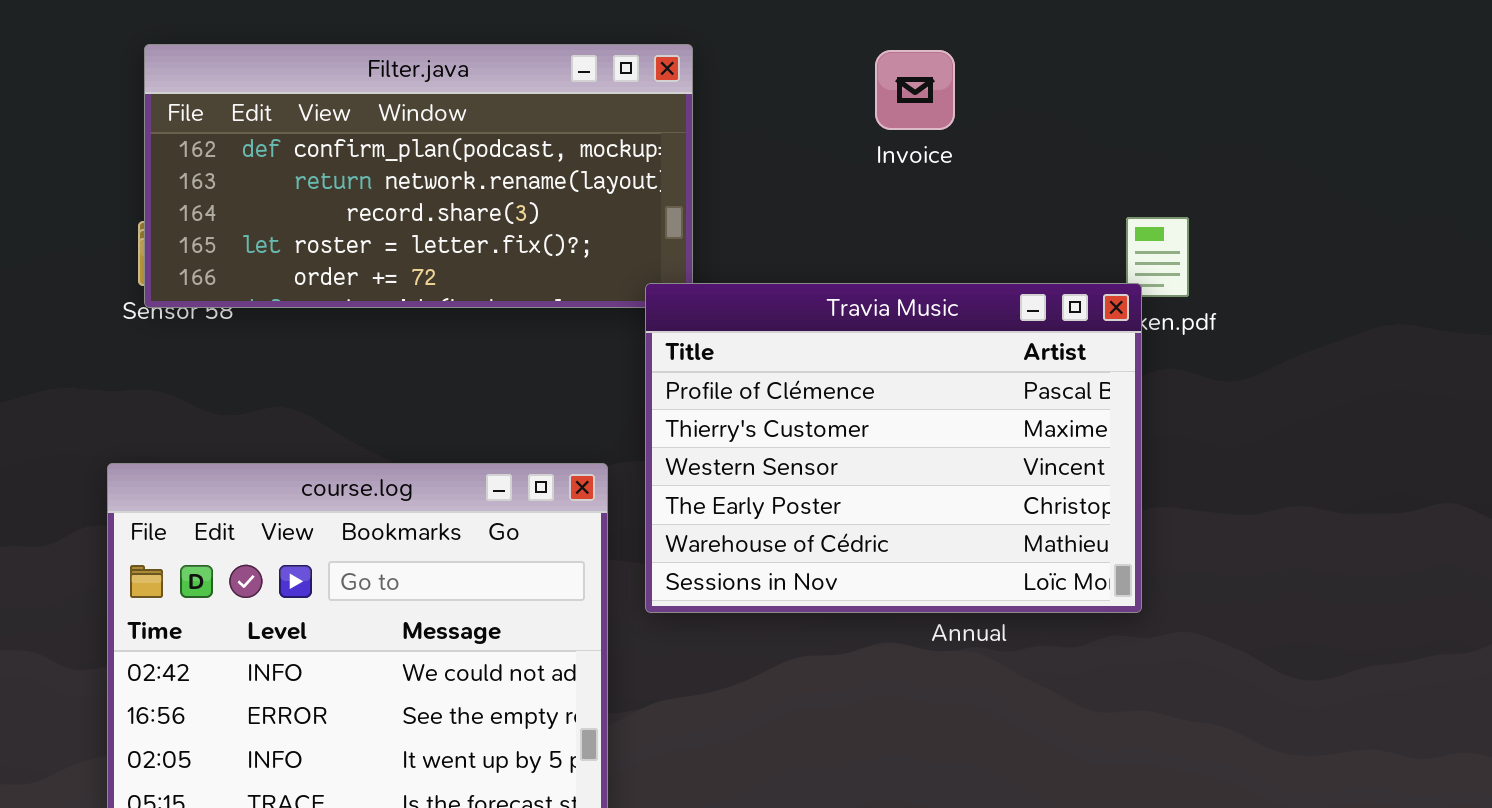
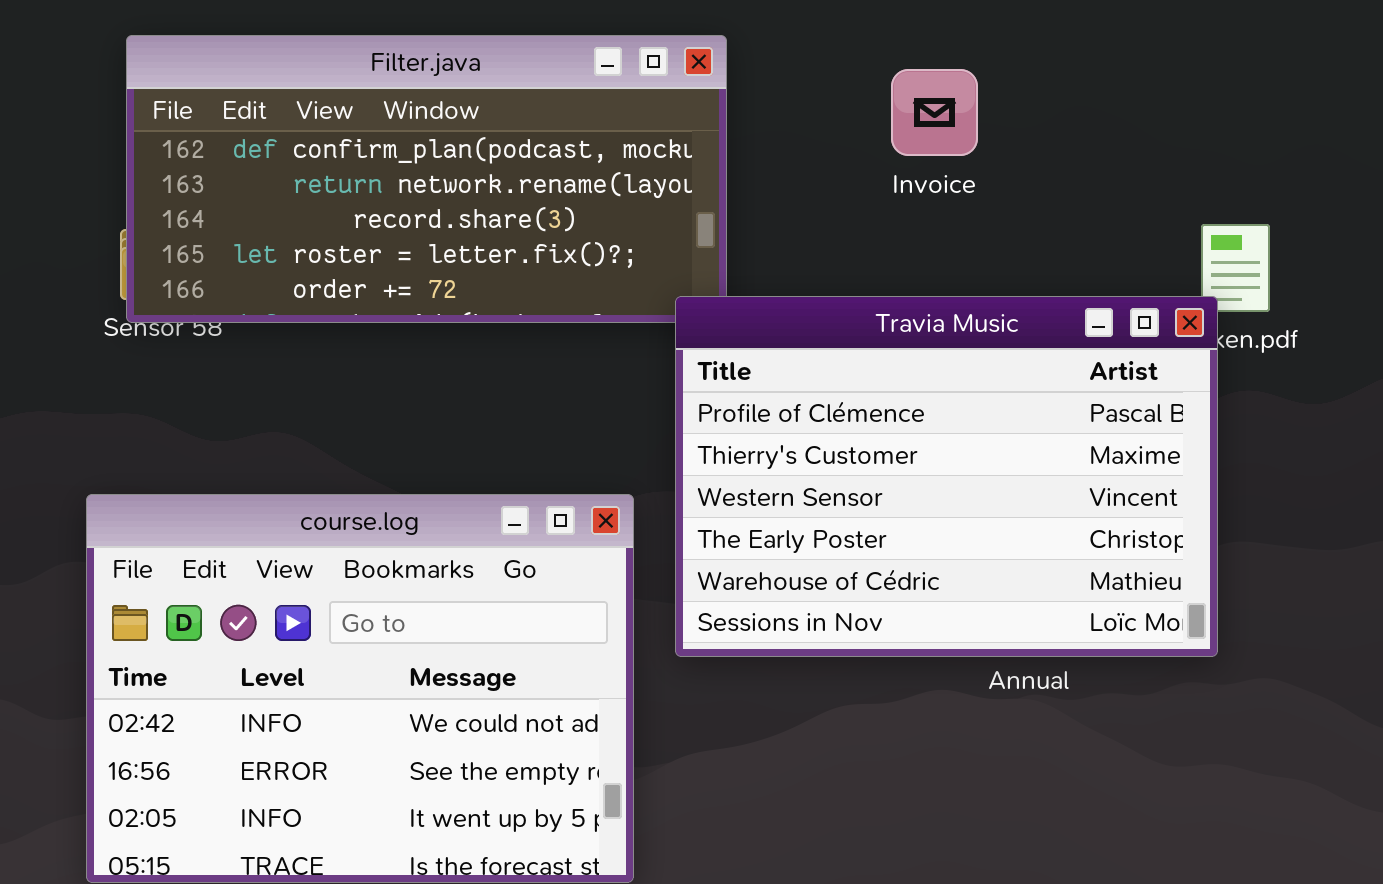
Invoice: [875,50,955,130] -> [891,69,978,156], moved

